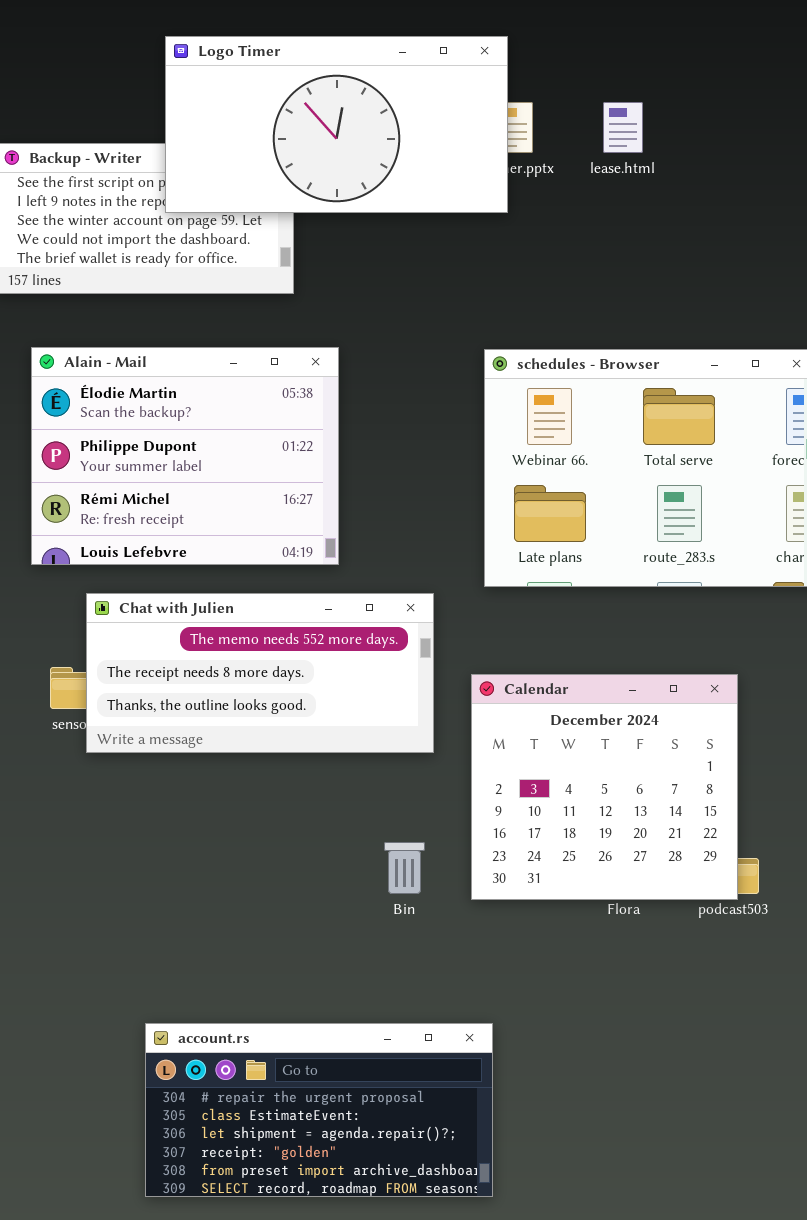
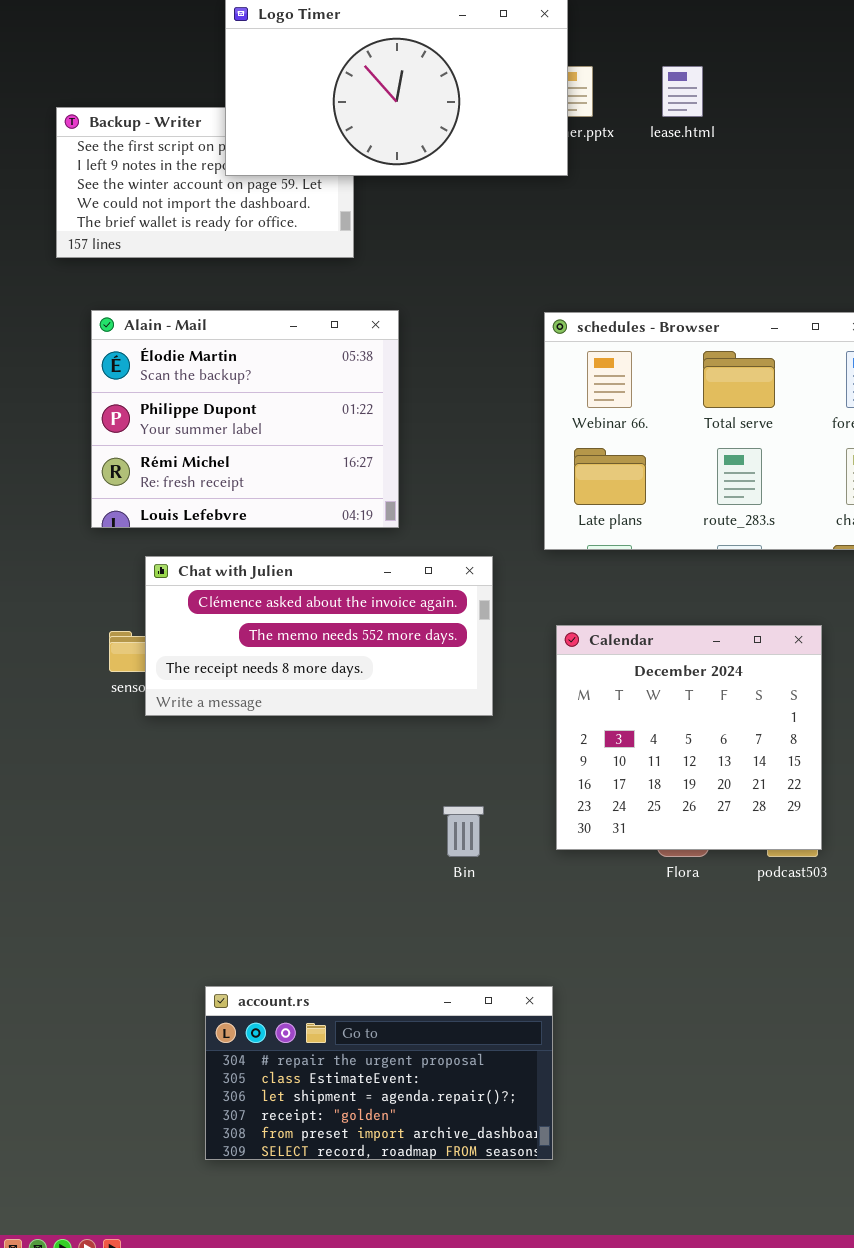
Chat with Julien: [86,593,434,753] -> [145,556,493,716], scrolled up 1 row
Calendar: [471,674,738,900] -> [556,625,822,850], moved

